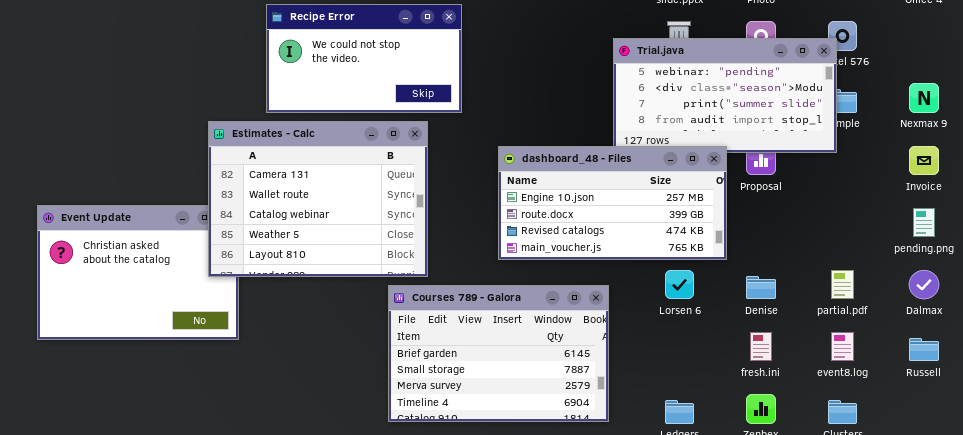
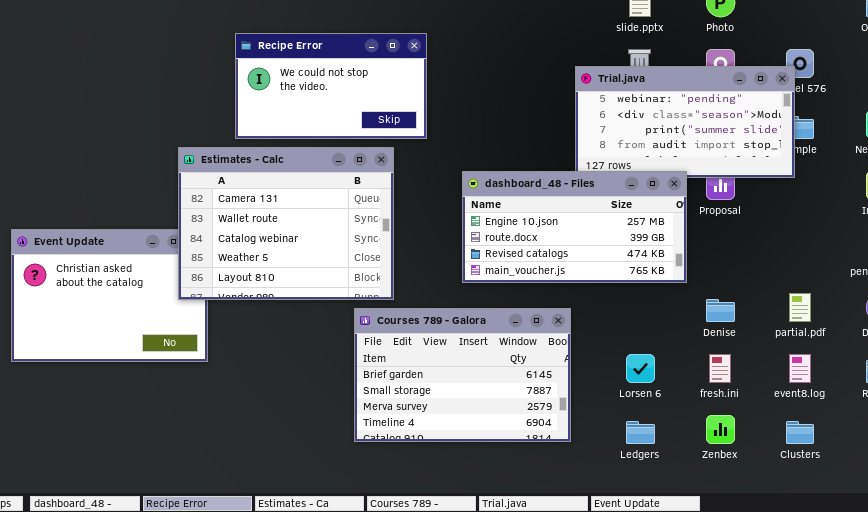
Lorsen 6: [665,270,694,299] -> [626,354,655,383], moved

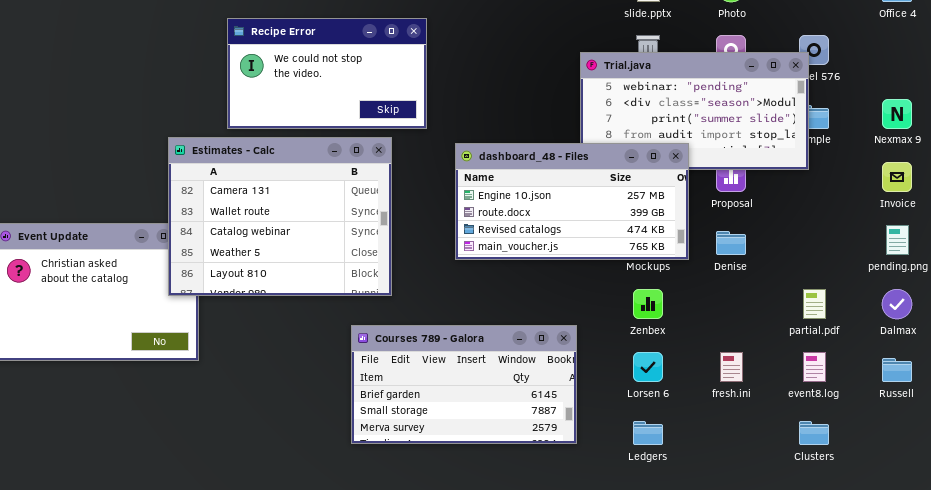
dashboard_48 - Files: [462,171,687,283] -> [455,143,689,260], moved
Denise: [706,299,735,322] -> [716,231,746,255], moved
Courses 789 - Galora: [354,308,571,442] -> [351,325,577,444], resized
Zenbex: [706,415,735,444] -> [633,289,663,319], moved

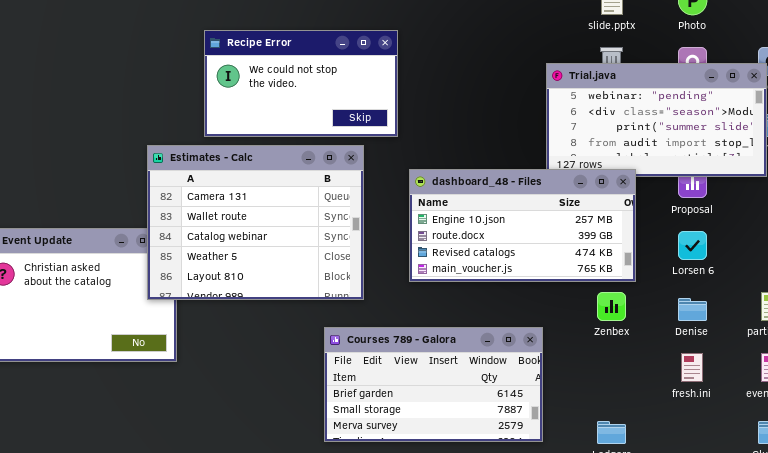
dashboard_48 - Files: [455,143,689,260] -> [409,169,636,282], moved
Denise: [716,231,746,255] -> [678,298,707,321], moved
Lorsen 6: [633,352,663,382] -> [678,231,707,260], moved

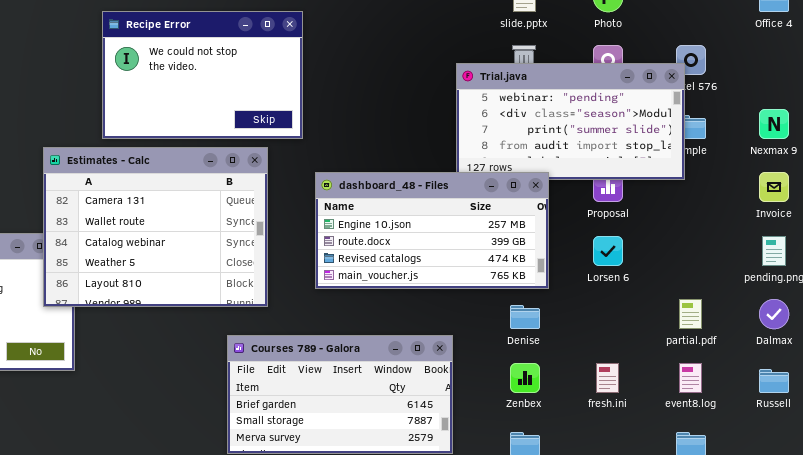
Recipe Error: [204,30,398,137] -> [102,11,303,139], resized
Zenbex: [597,292,626,321] -> [510,363,540,393], moved
Denise: [678,298,707,321] -> [510,305,540,329], moved

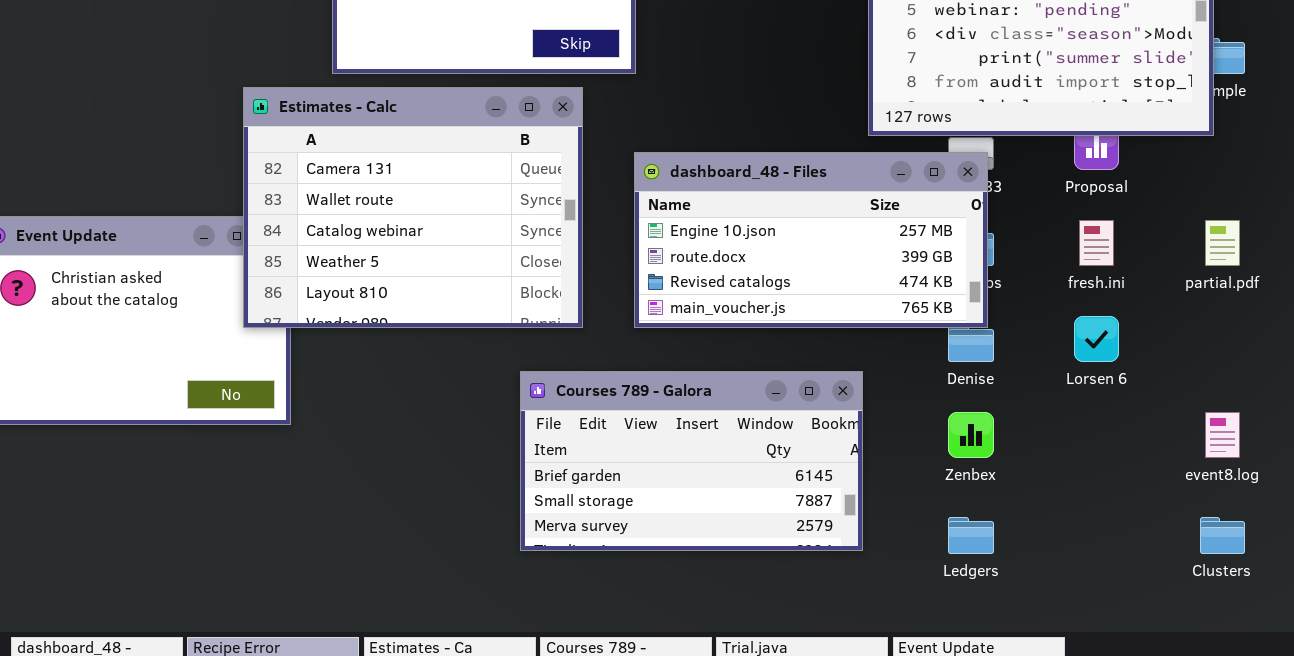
dashboard_48 - Files: [315,172,549,289] -> [634,152,988,328], moved
Lorsen 6: [593,236,623,266] -> [1074,316,1119,362], moved
partial.pdf: [679,299,702,329] -> [1205,220,1240,266], moved
fresh.ini: [596,363,619,393] -> [1079,220,1114,266], moved

